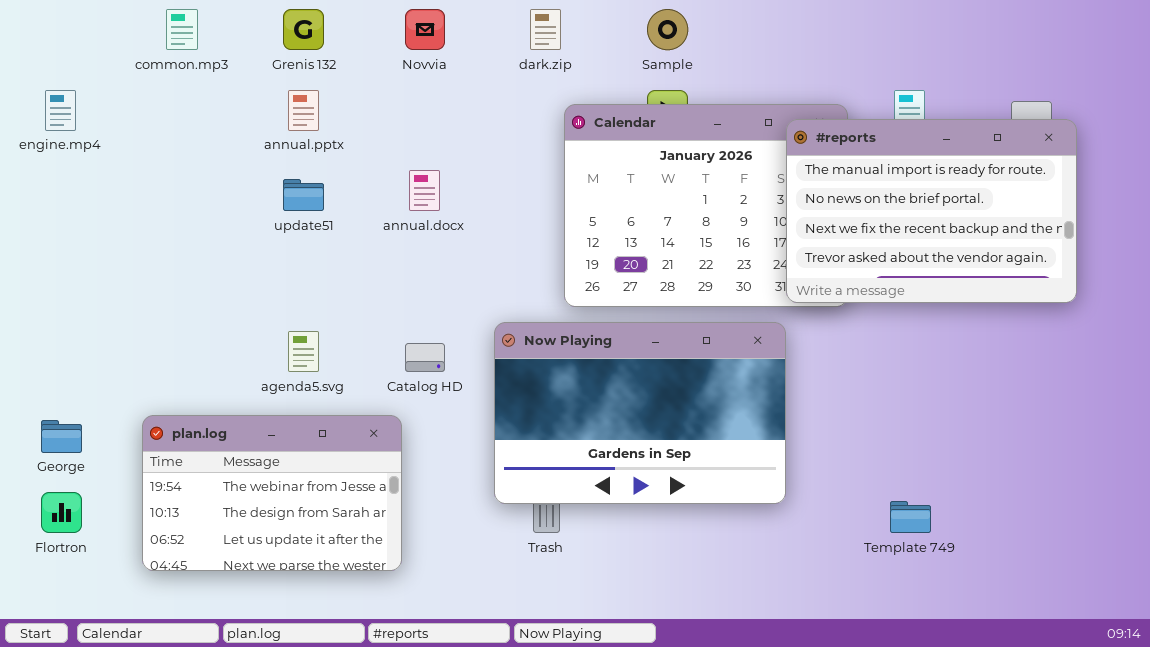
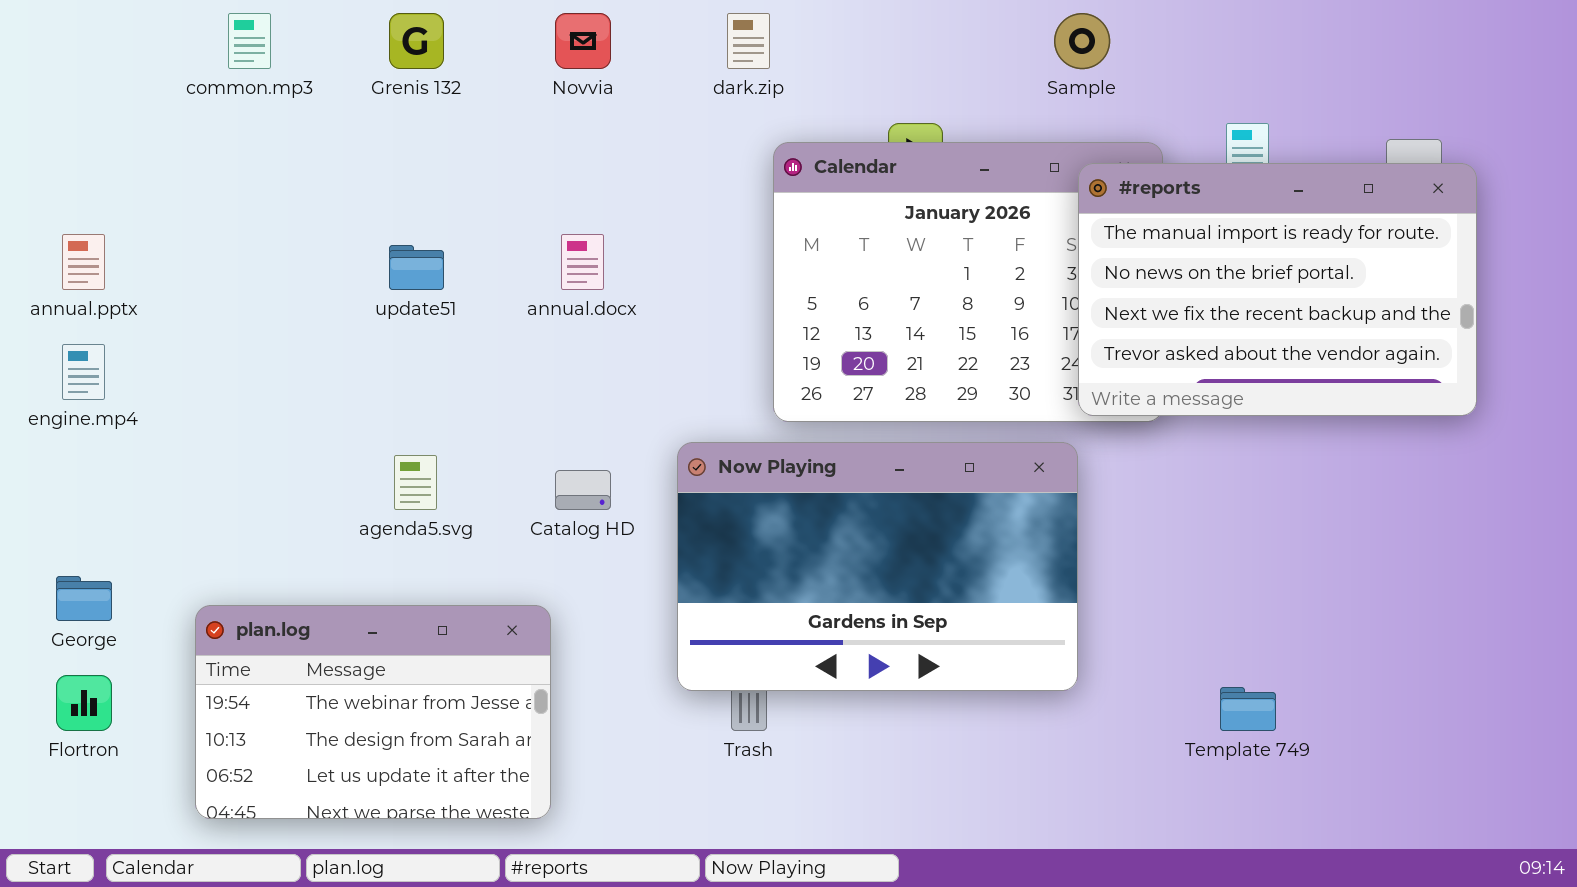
Sample: [647,9,688,50] -> [1054,13,1110,69], moved
engine.mp4: [45,90,76,131] -> [62,344,105,400], moved
annual.pptx: [288,90,319,131] -> [62,234,105,290], moved
plan.log: [142,415,402,571] -> [195,605,551,819], moved

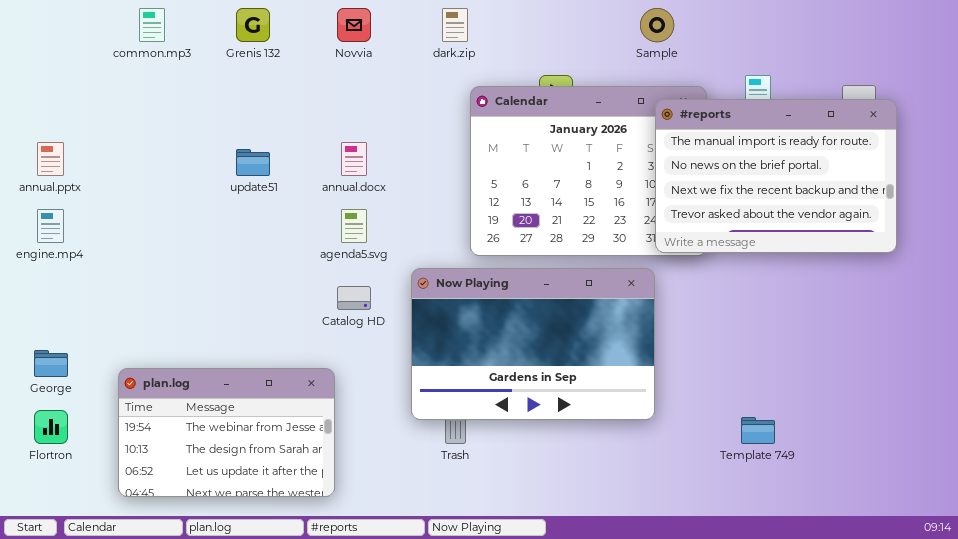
agenda5.svg: [394,455,437,510] -> [341,209,367,243], moved

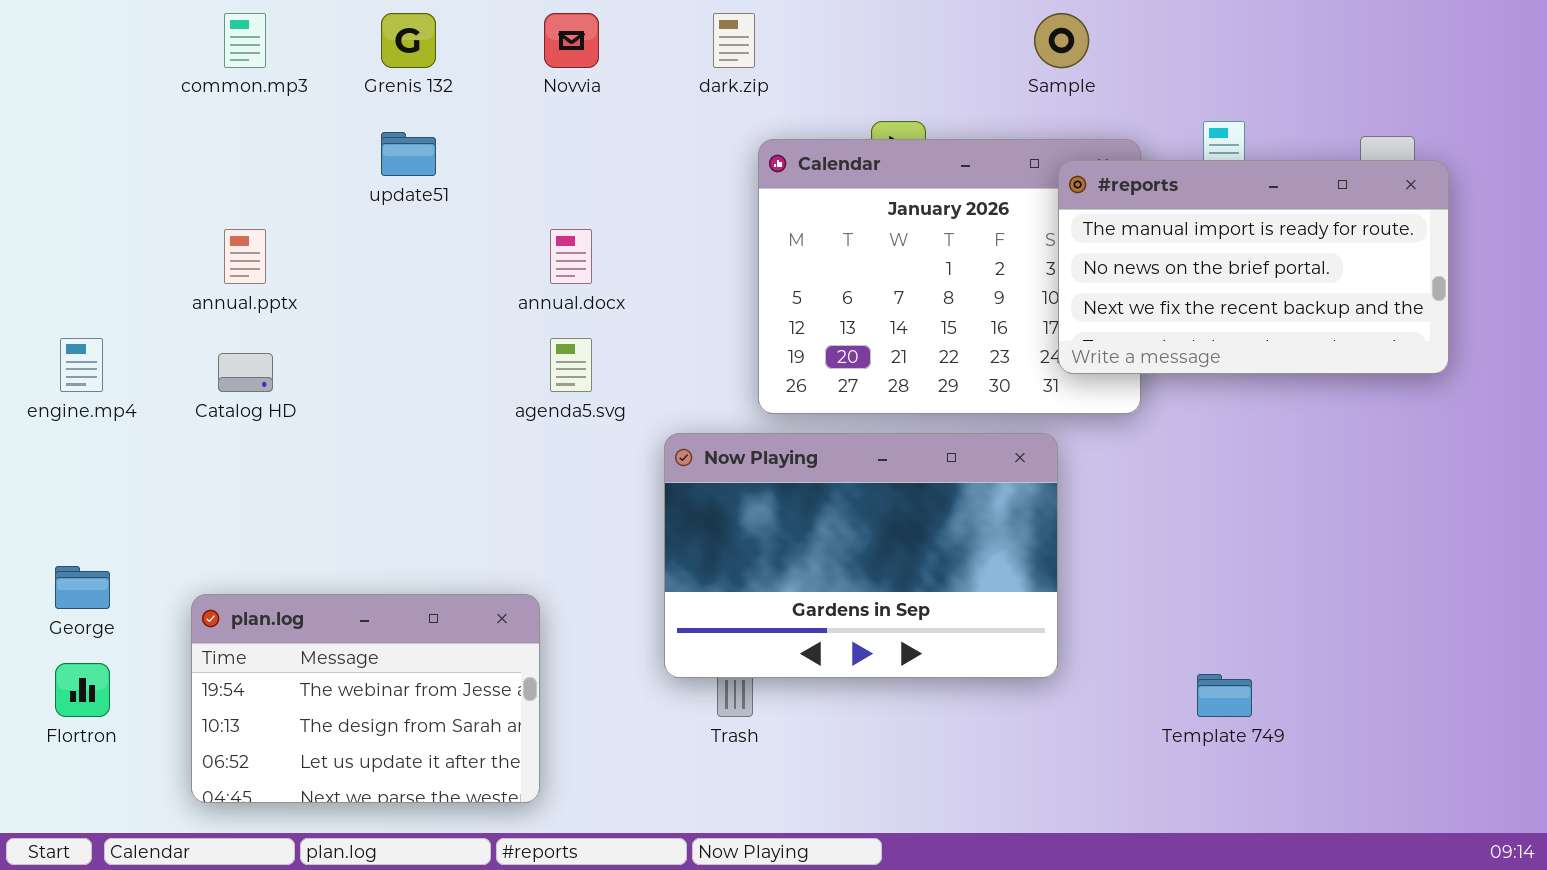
#reports: [655,99,897,253] -> [1058,160,1449,374], resized
annual.pptx: [37,142,64,176] -> [224,229,266,284], moved
update51: [236,149,270,176] -> [381,132,436,176], moved
Catalog HD: [337,286,371,310] -> [218,353,273,392], moved

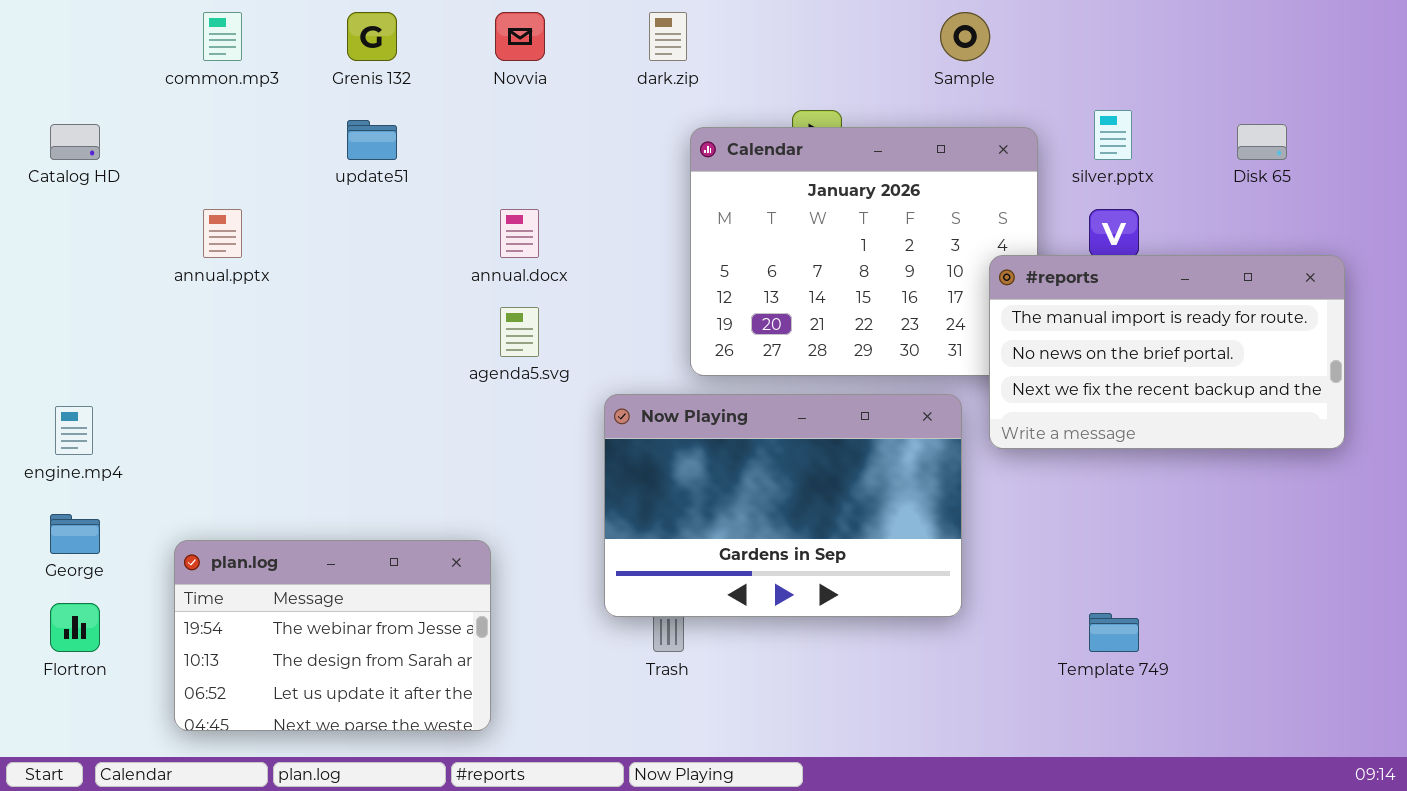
#reports: [1058,160,1449,374] -> [989,255,1345,449], moved
engine.mp4: [60,338,103,392] -> [55,406,93,455], moved
Catalog HD: [218,353,273,392] -> [50,124,100,160], moved

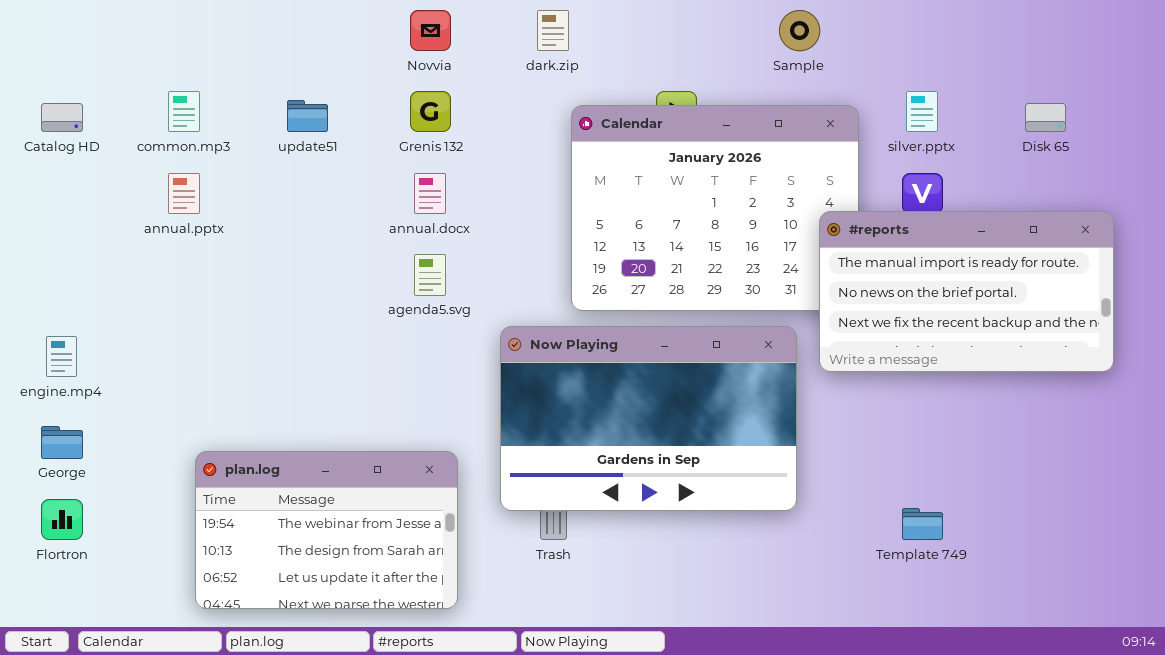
common.mp3: [203,12,242,61] -> [168,91,200,132], moved
Grenis 132: [347,12,397,61] -> [410,91,451,132], moved
plan.log: [174,540,491,731] -> [195,451,458,609], moved

